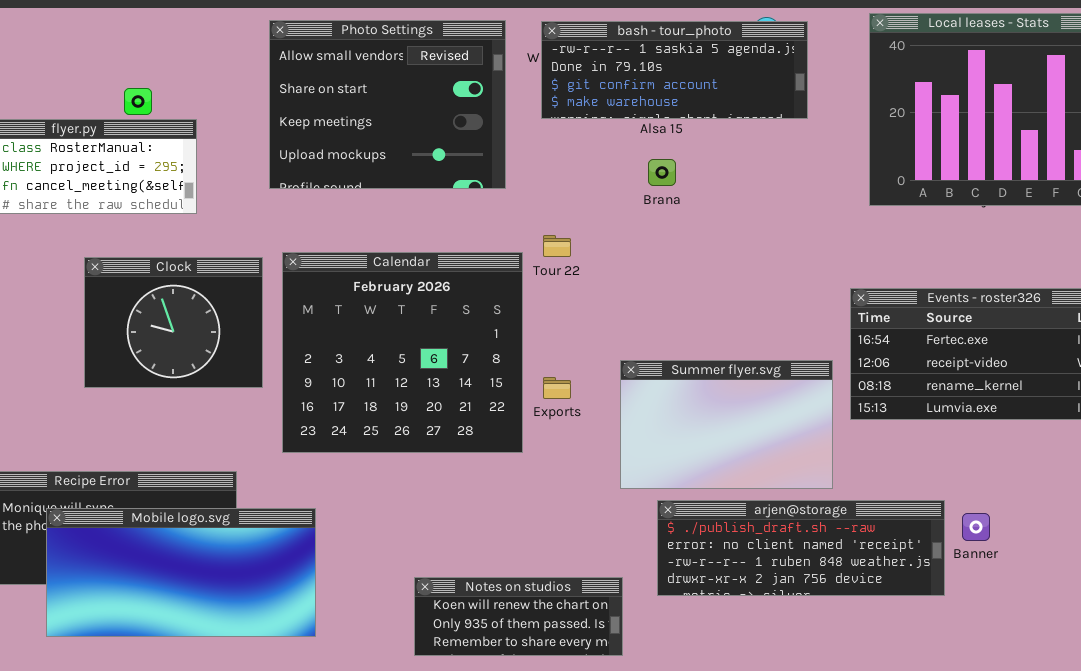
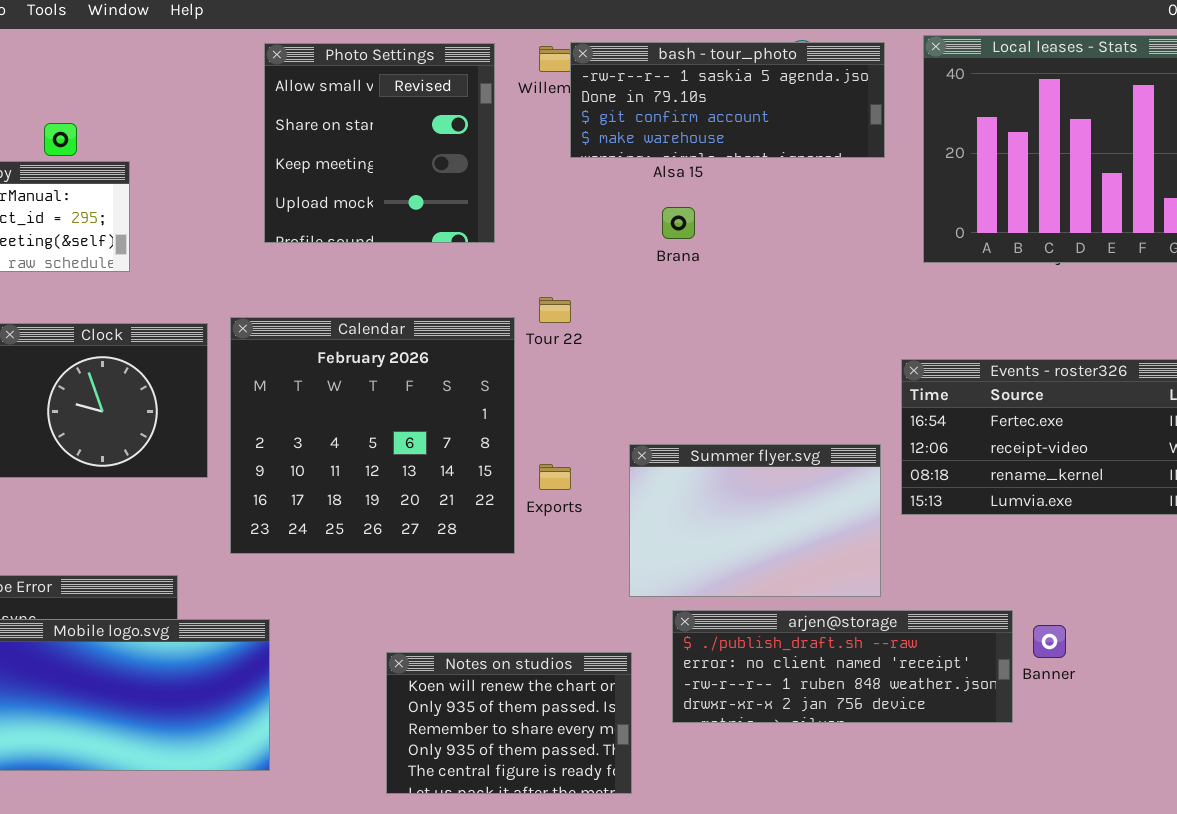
Photo Settings: [269,20,506,189] -> [264,43,495,243], resized
bash - tour_photo: [541,21,808,119] -> [570,42,885,158], moved
Notes on studios: [414,577,623,656] -> [386,652,632,794], resized

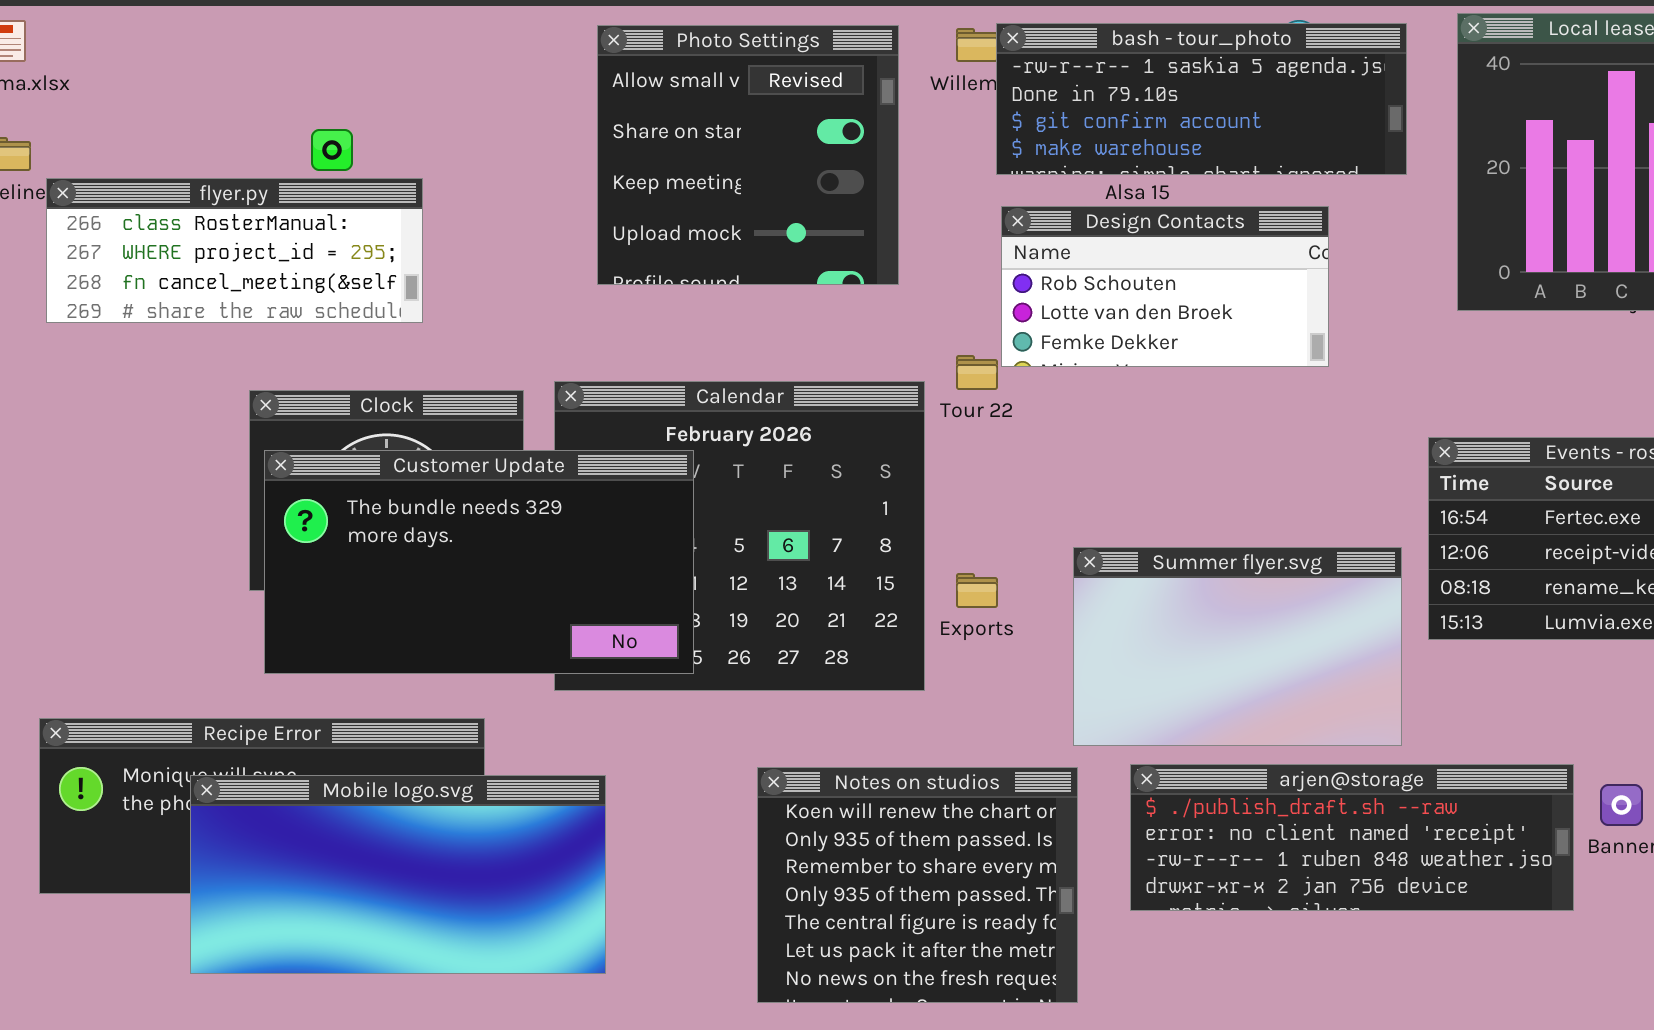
Design Contacts: none -> [1001,206,1329,367], opened
Customer Update: none -> [264,450,694,674], opened
Notes on studios: [386,652,632,794] -> [757,767,1078,1003], resized

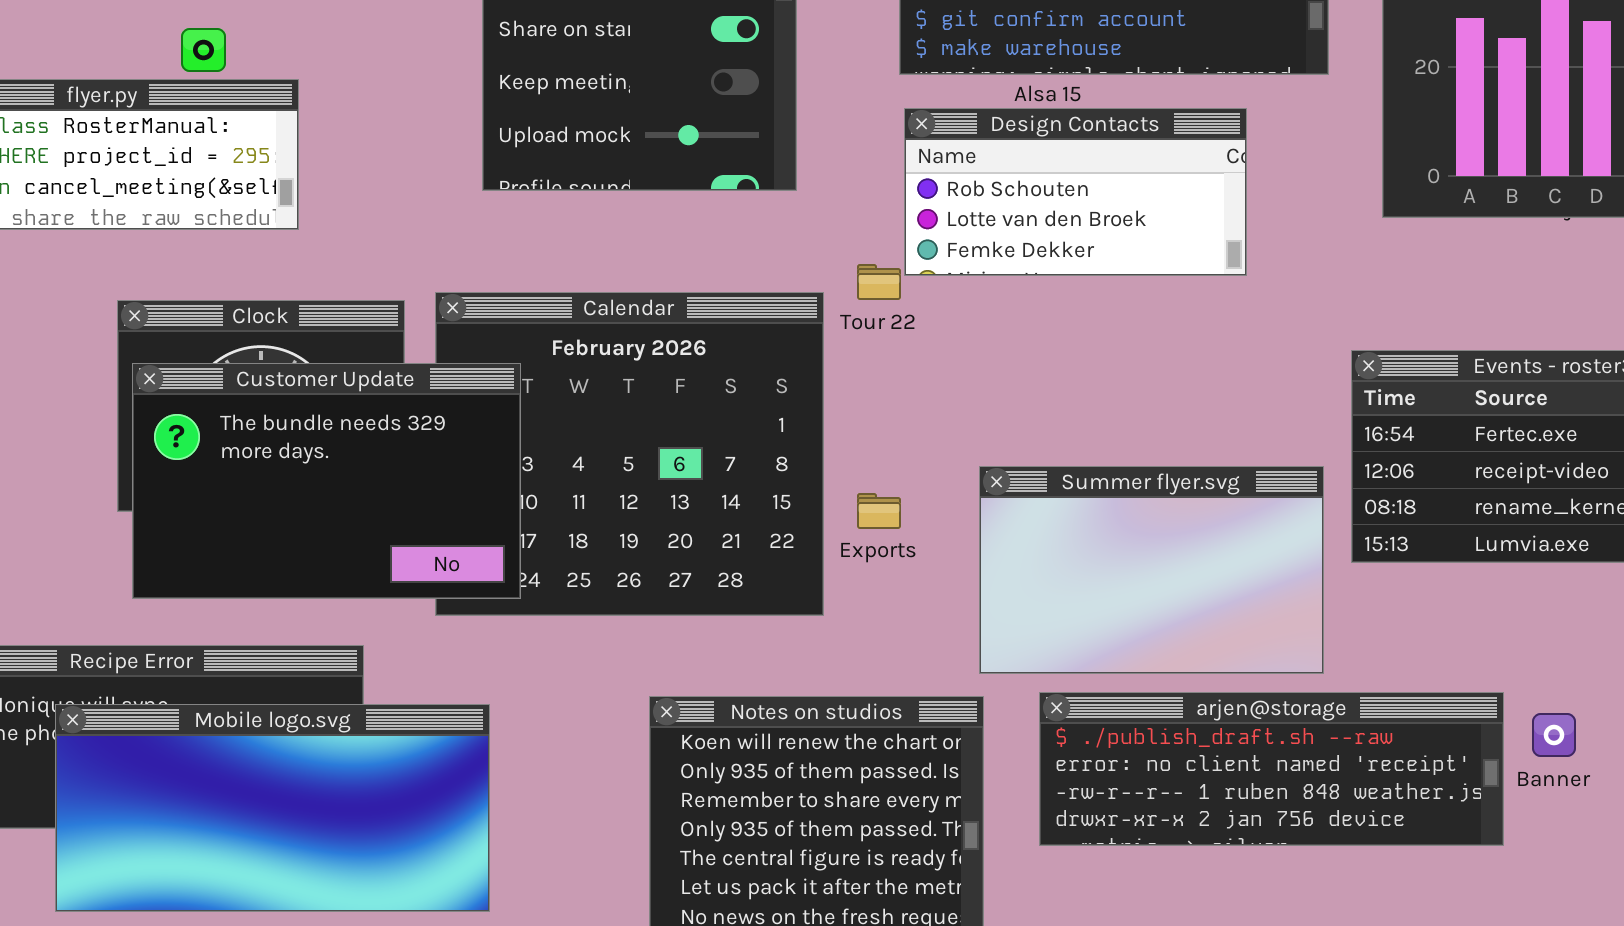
Customer Update: [264,450,694,674] -> [132,363,521,599], resized

